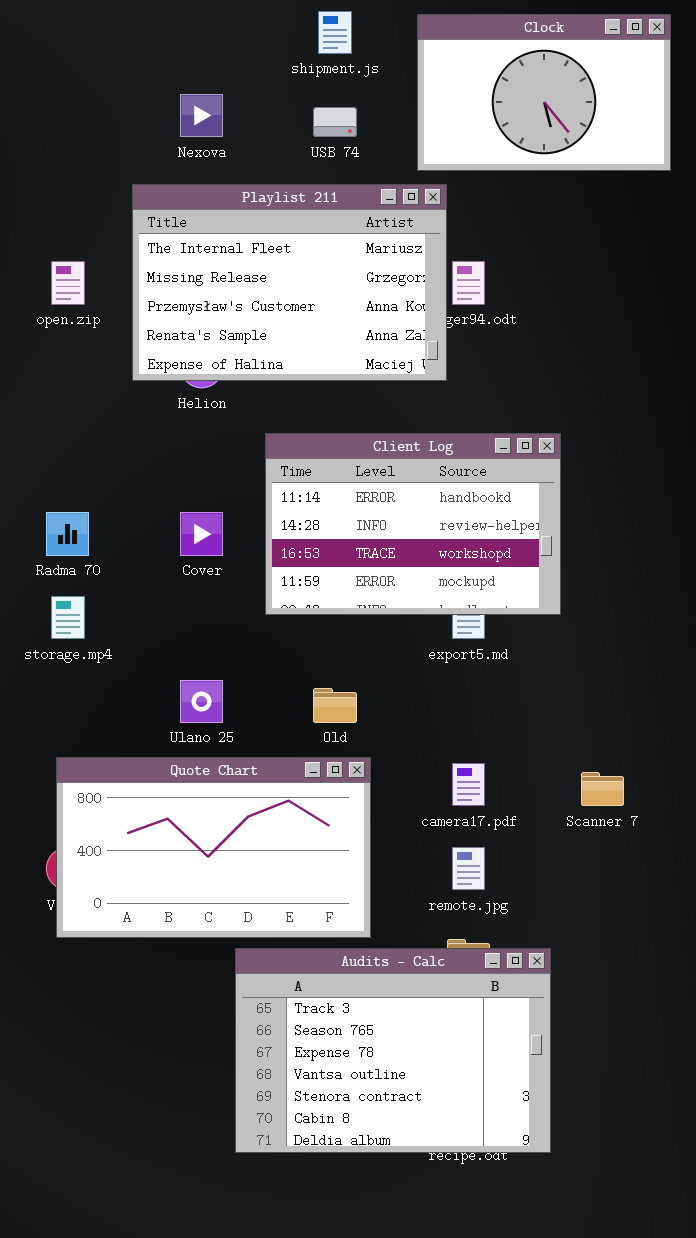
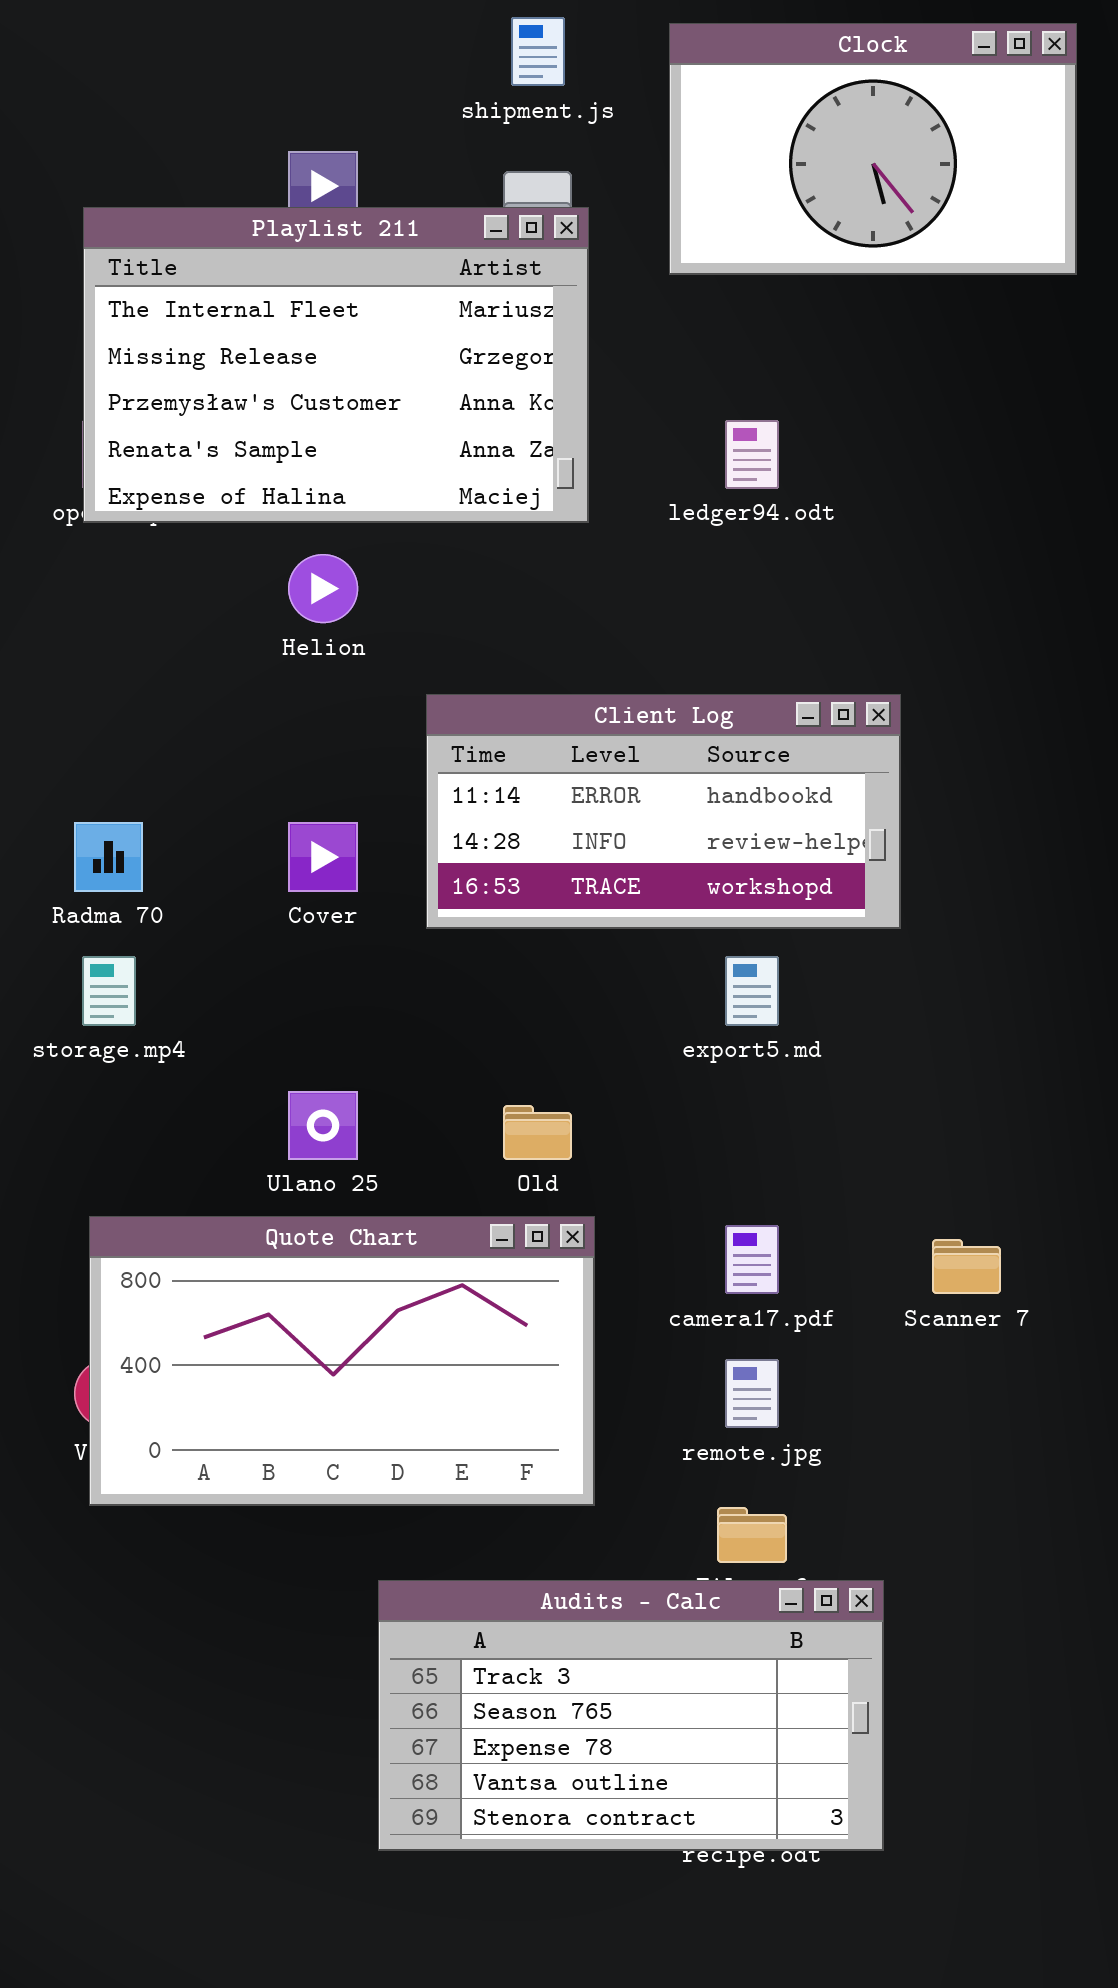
Playlist 211: [132,184,447,381] -> [83,207,589,523], moved
Client Log: [265,433,561,615] -> [426,694,901,929], resized
Audits - Calc: [235,948,551,1153] -> [378,1580,884,1851], resized

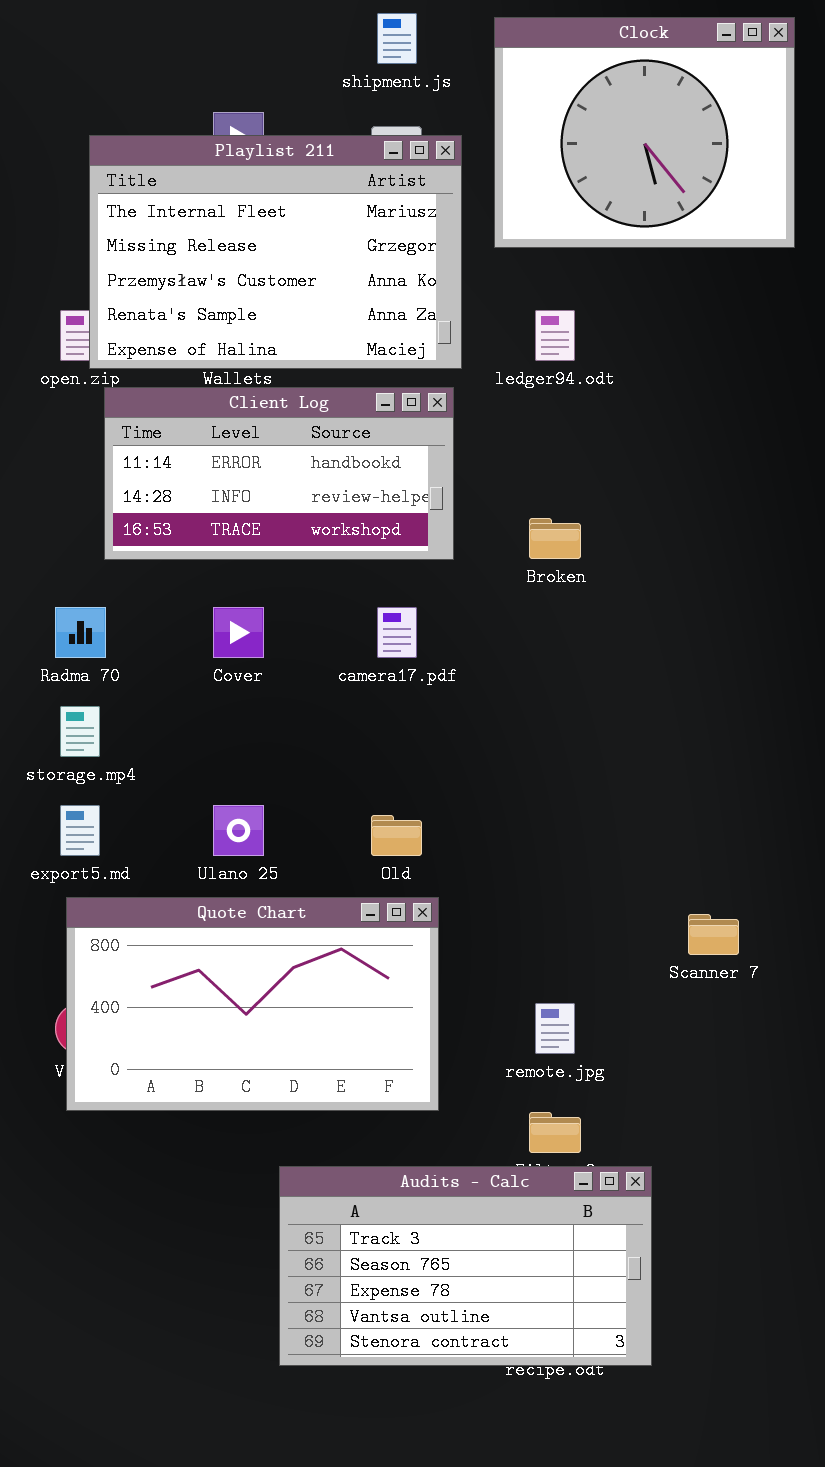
Clock: [669,23,1077,275] -> [494,17,795,248], resized
Playlist 211: [83,207,589,523] -> [89,135,462,369], moved
Client Log: [426,694,901,929] -> [104,387,454,560], moved
export5.md: [725,956,779,1026] -> [60,805,100,856], moved
camera17.pdf: [725,1225,779,1294] -> [377,607,417,658], moved

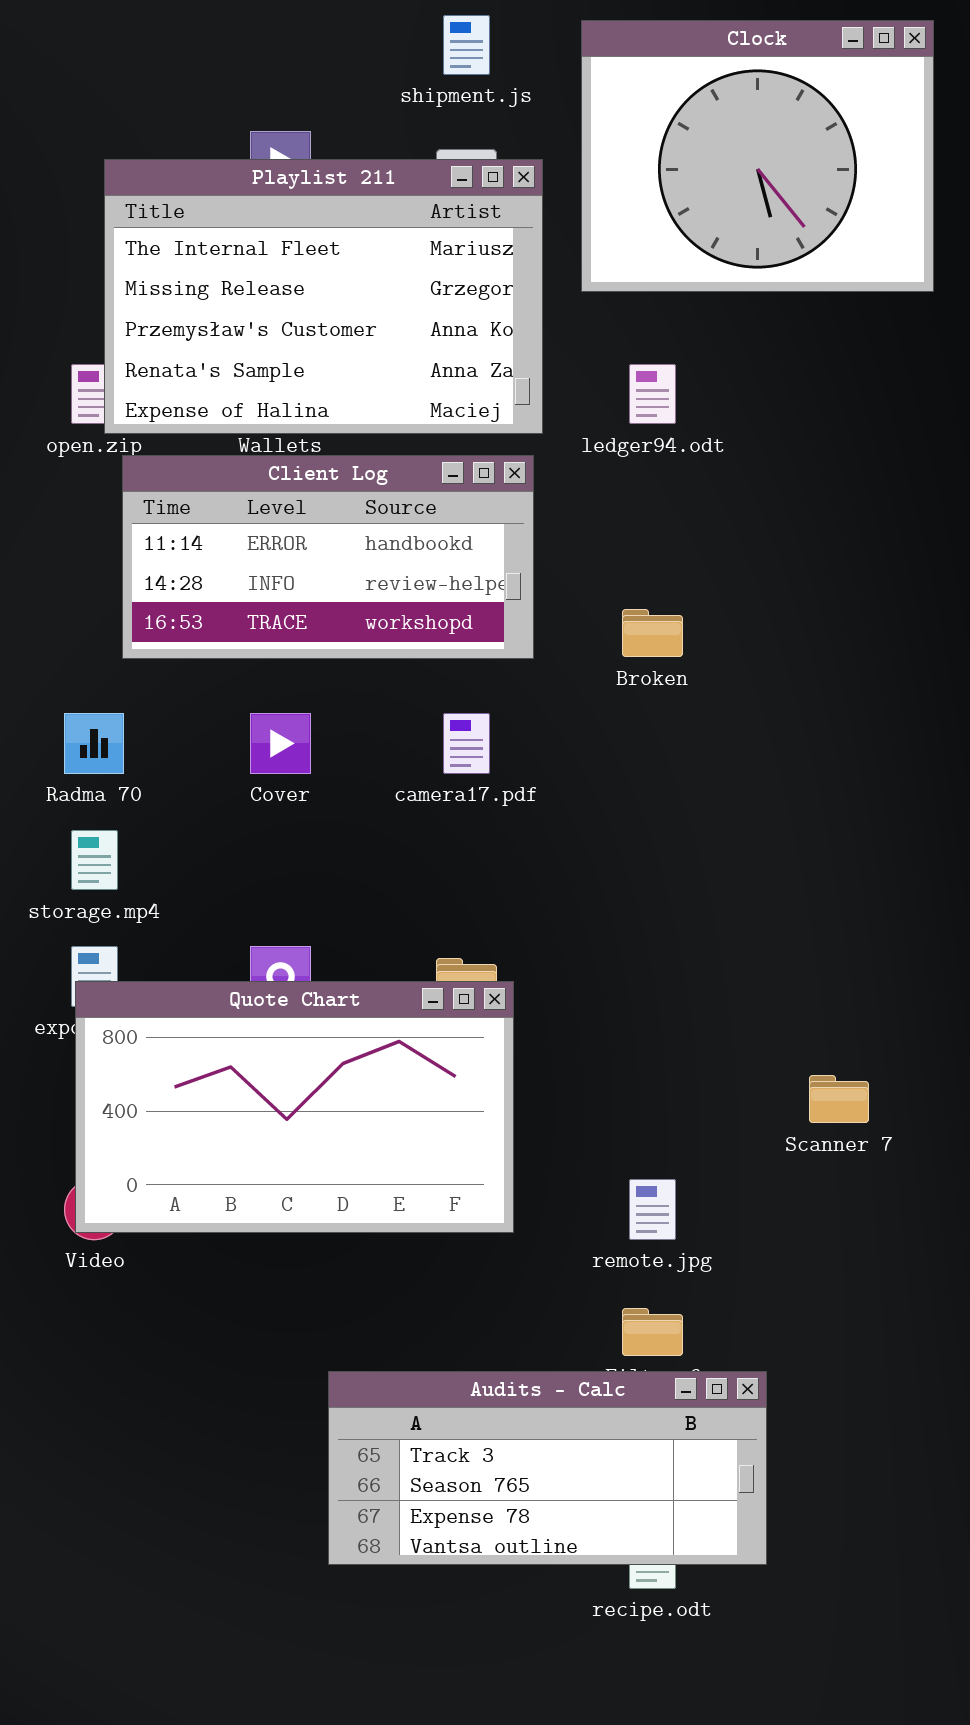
Quote Chart: [66,897,439,1111] -> [75,981,514,1233], moved
Audits - Calc: [279,1166,652,1366] -> [328,1371,767,1565], resized

